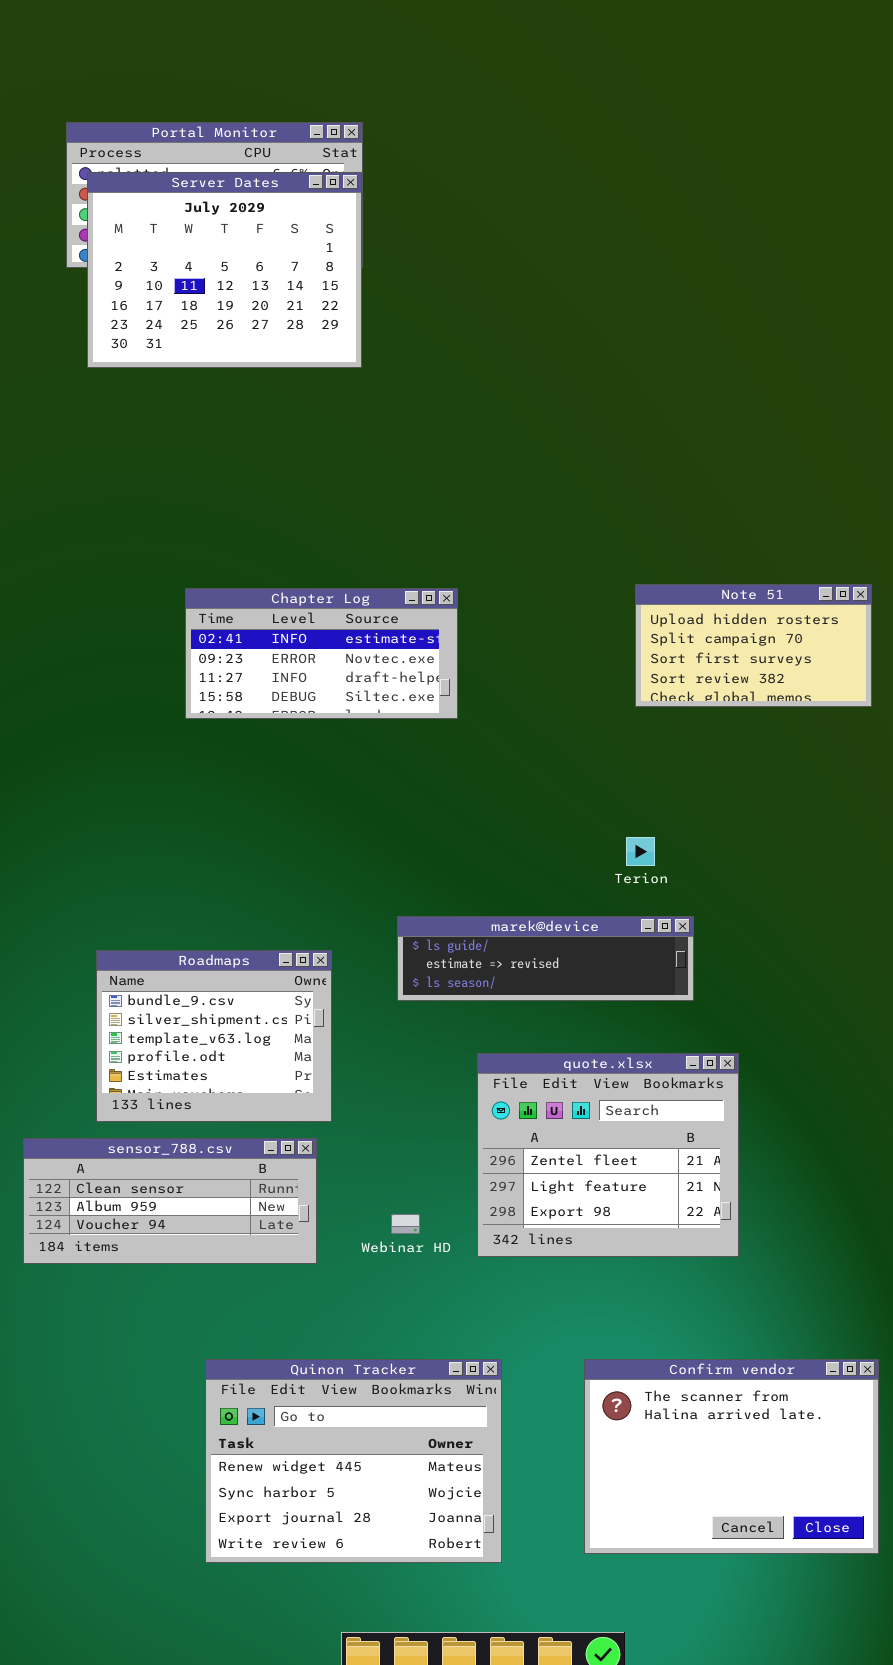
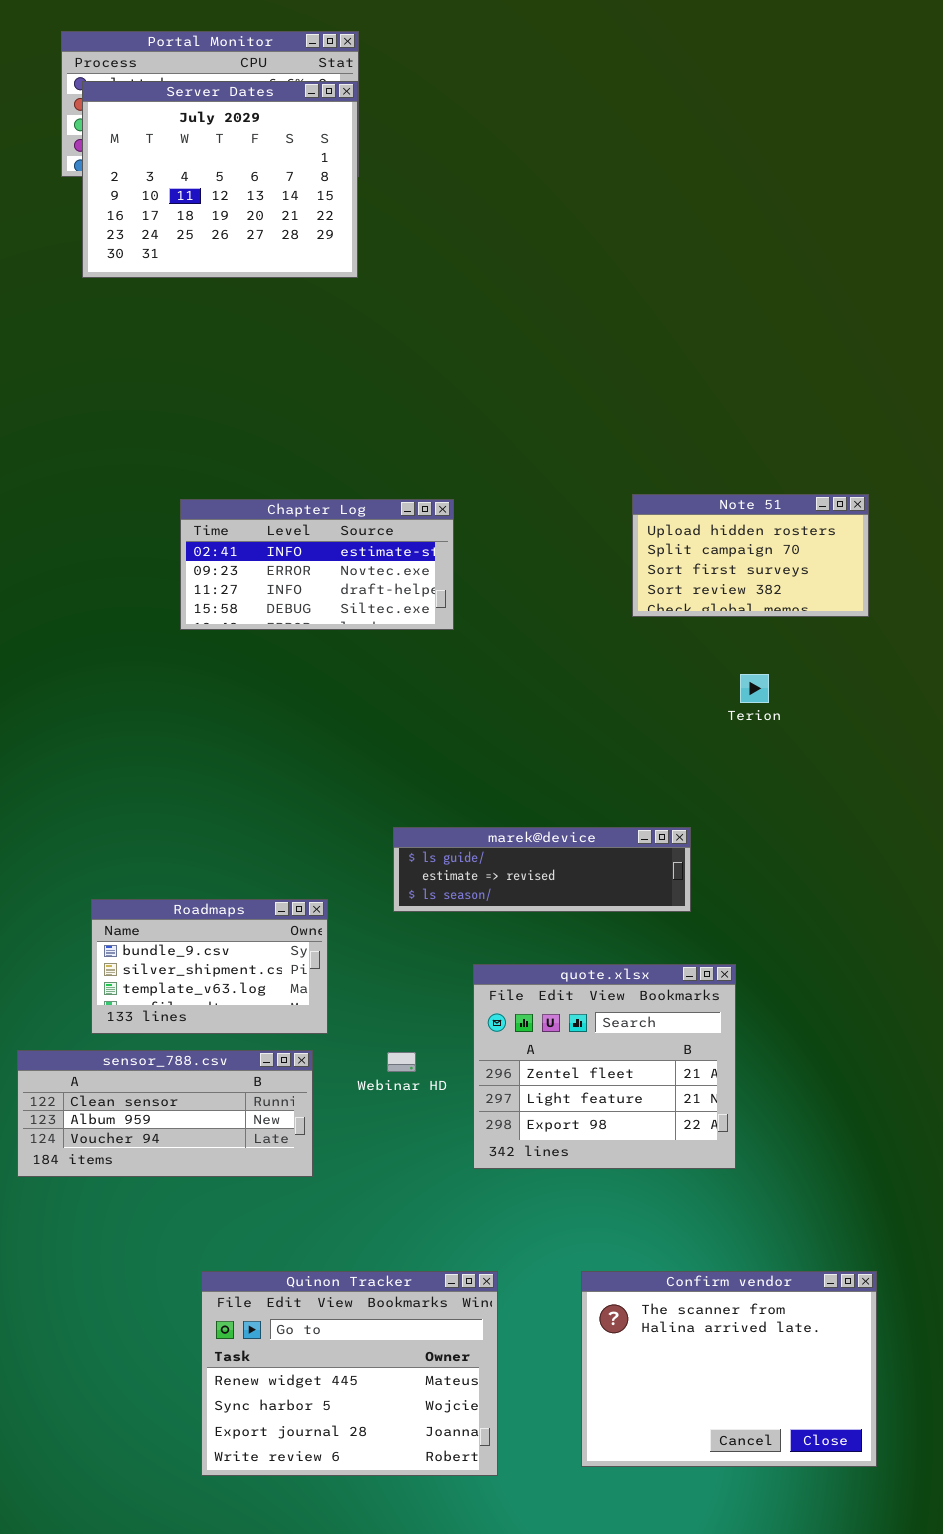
Terion: [626,837,655,866] -> [740,674,769,703], moved
Roadmaps: [96,950,332,1122] -> [91,899,328,1034], resized
Webinar HD: [391,1214,420,1234] -> [387,1052,416,1072], moved

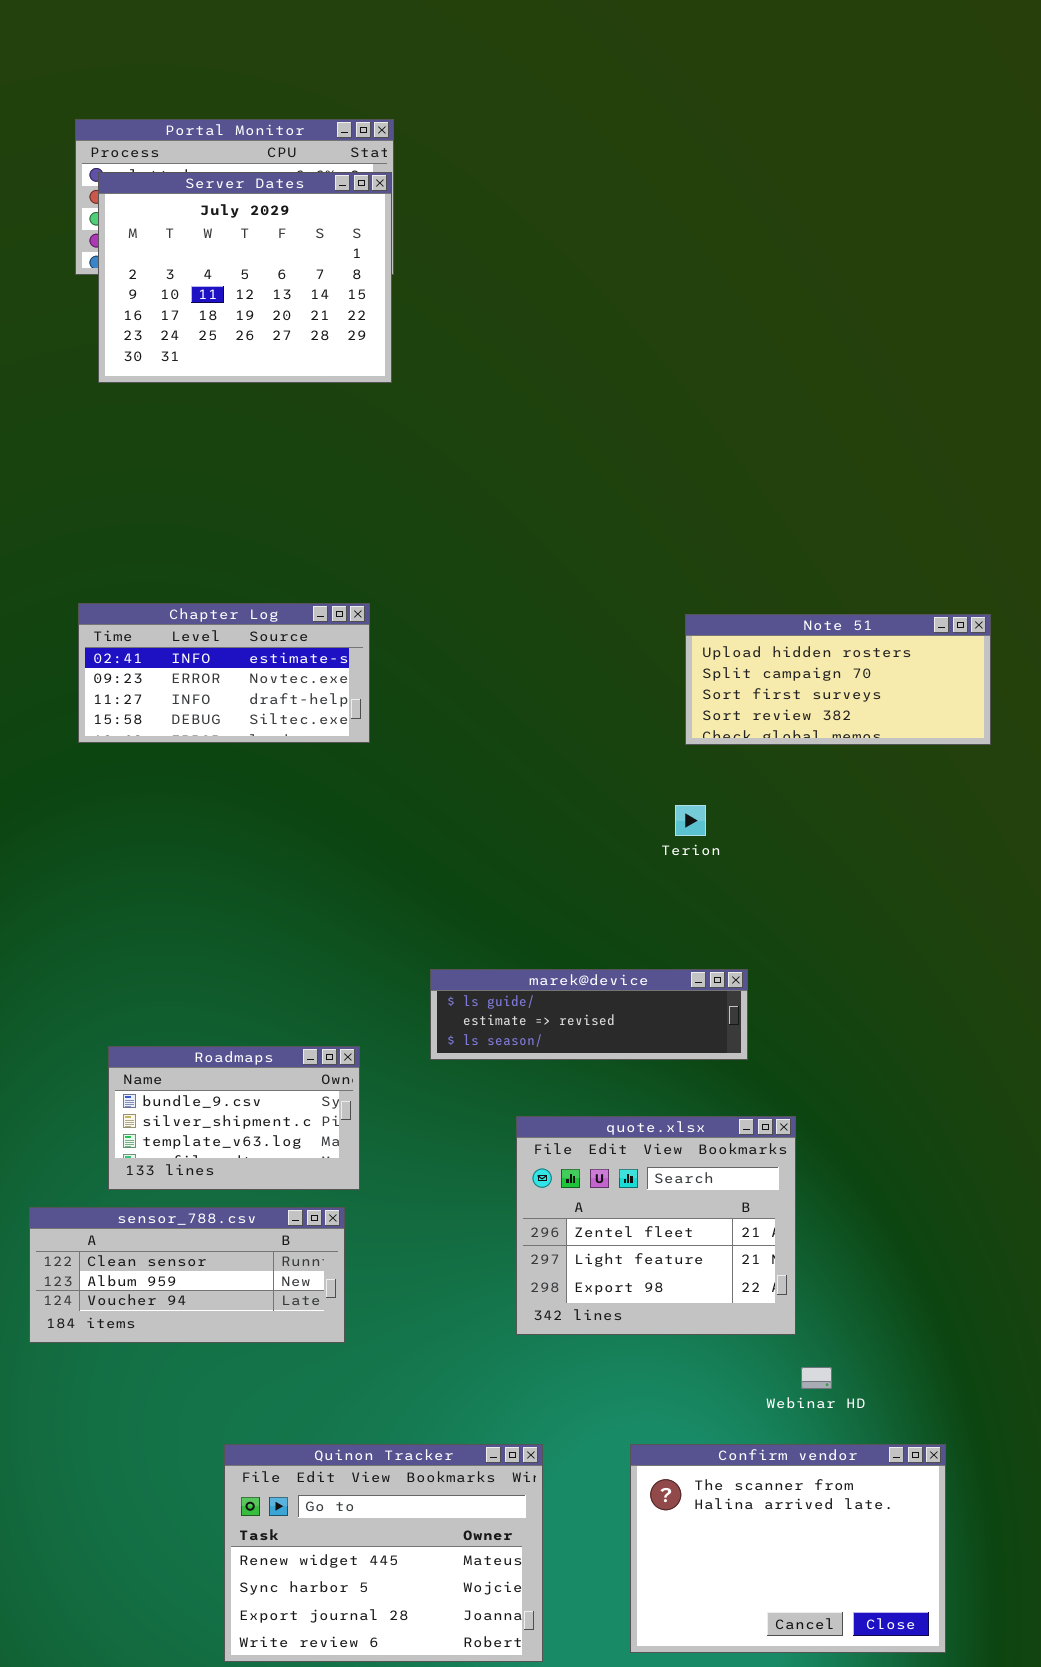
Note 51: [632,494,869,617] -> [685,614,991,745], resized
Chapter Log: [180,499,454,630] -> [78,603,370,743], moved
Terion: [740,674,769,703] -> [675,805,706,836], moved
Webinar HD: [387,1052,416,1072] -> [801,1367,832,1389], moved

